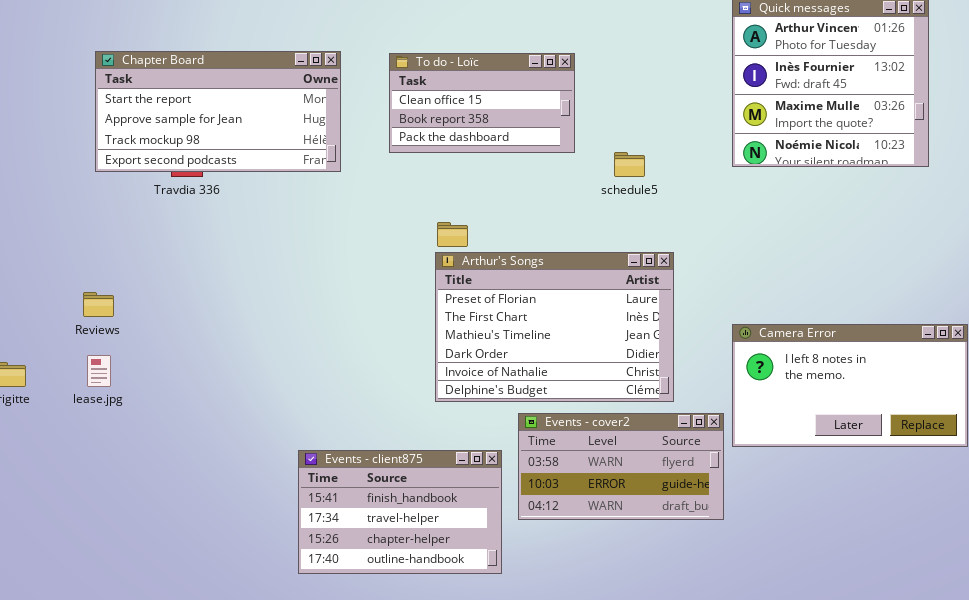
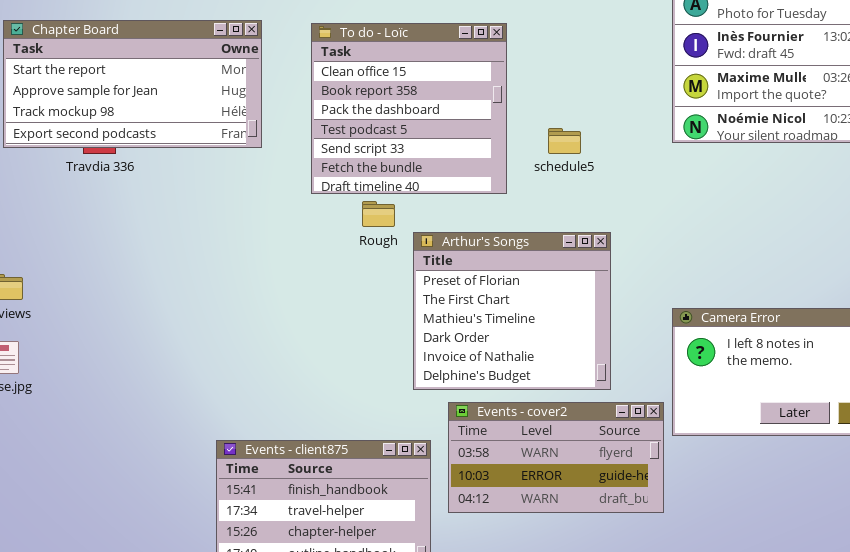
To do - Loïc: [389,53,575,153] -> [311,23,507,194], resized
Arthur's Songs: [435,252,674,402] -> [413,232,611,390], resized

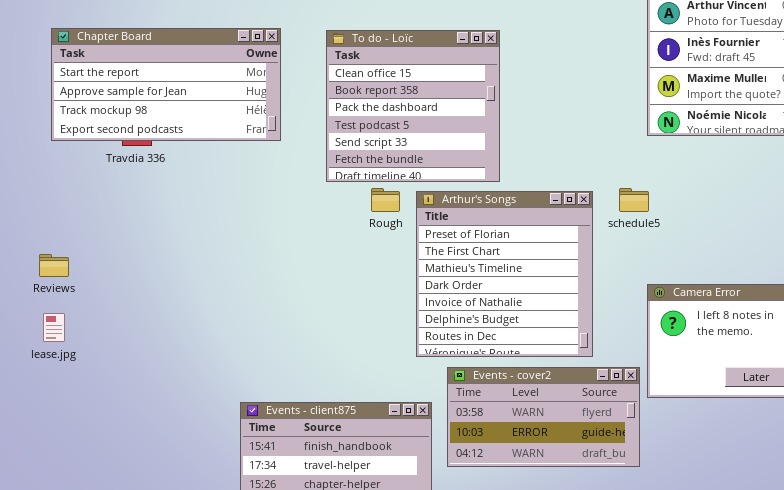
schedule5: [548,128,581,154] -> [619,188,649,212], moved
Arthur's Songs: [413,232,611,390] -> [416,191,593,357], resized

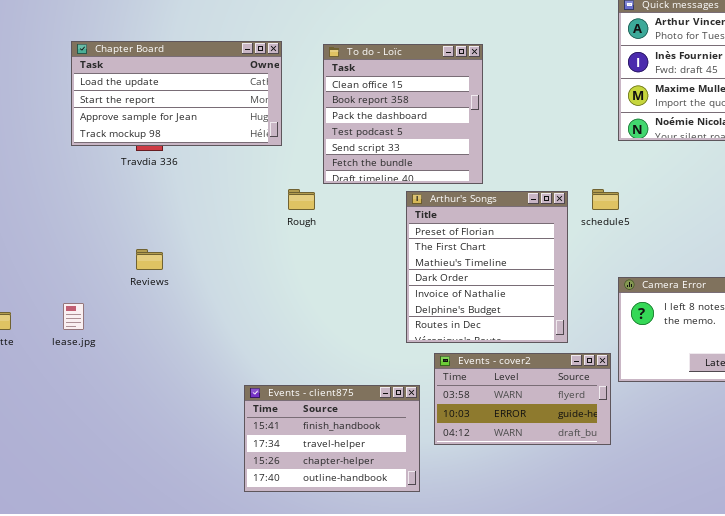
Chapter Board: [51,28,281,141] -> [71,41,282,146], scrolled up 1 row
Rough: [371,188,400,212] -> [288,189,315,210], moved
Reviews: [39,254,69,277] -> [136,249,163,270], moved

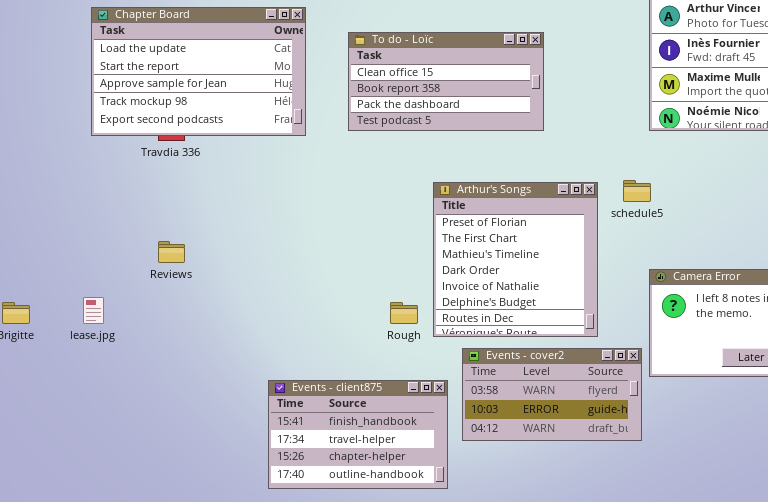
Chapter Board: [71,41,282,146] -> [91,7,306,136], resized
To do - Loïc: [323,44,483,184] -> [348,32,544,131], resized
Rough: [288,189,315,210] -> [390,302,418,324], moved

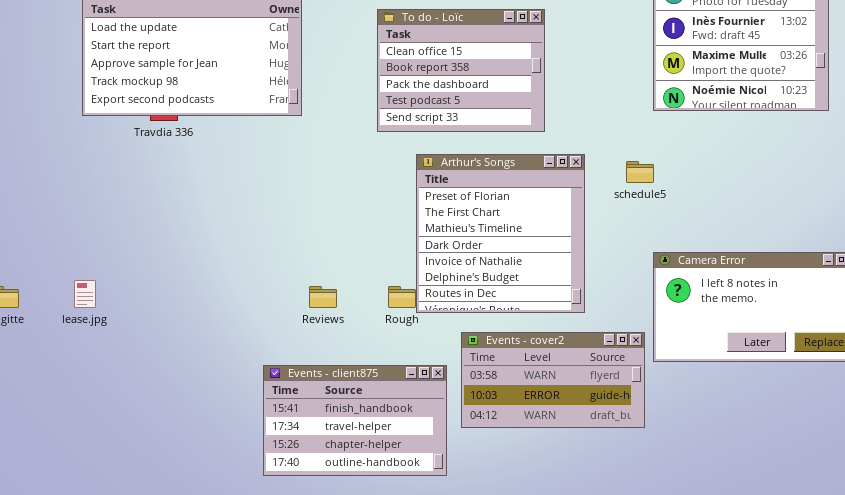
To do - Loïc: [348,32,544,131] -> [377,9,545,132], resized
Arthur's Songs: [433,182,598,337] -> [416,154,585,313], moved
Reviews: [158,241,185,263] -> [309,286,337,308], moved

